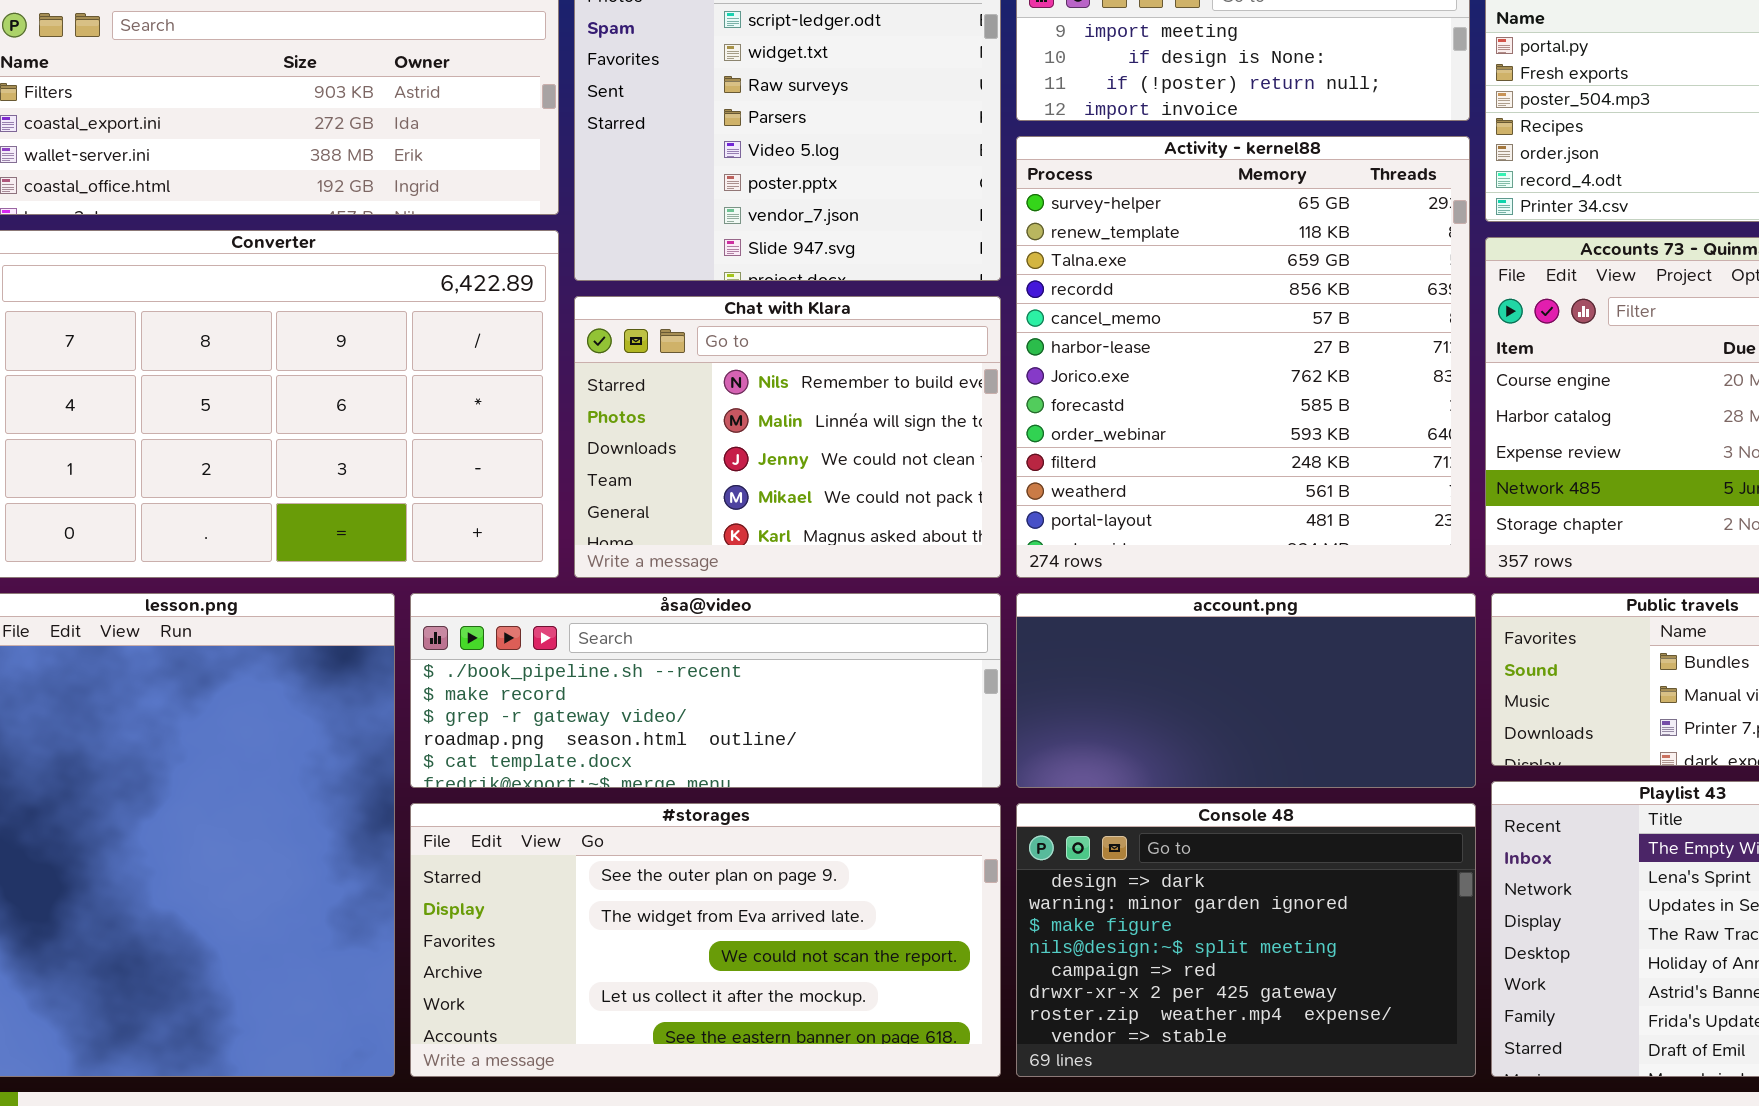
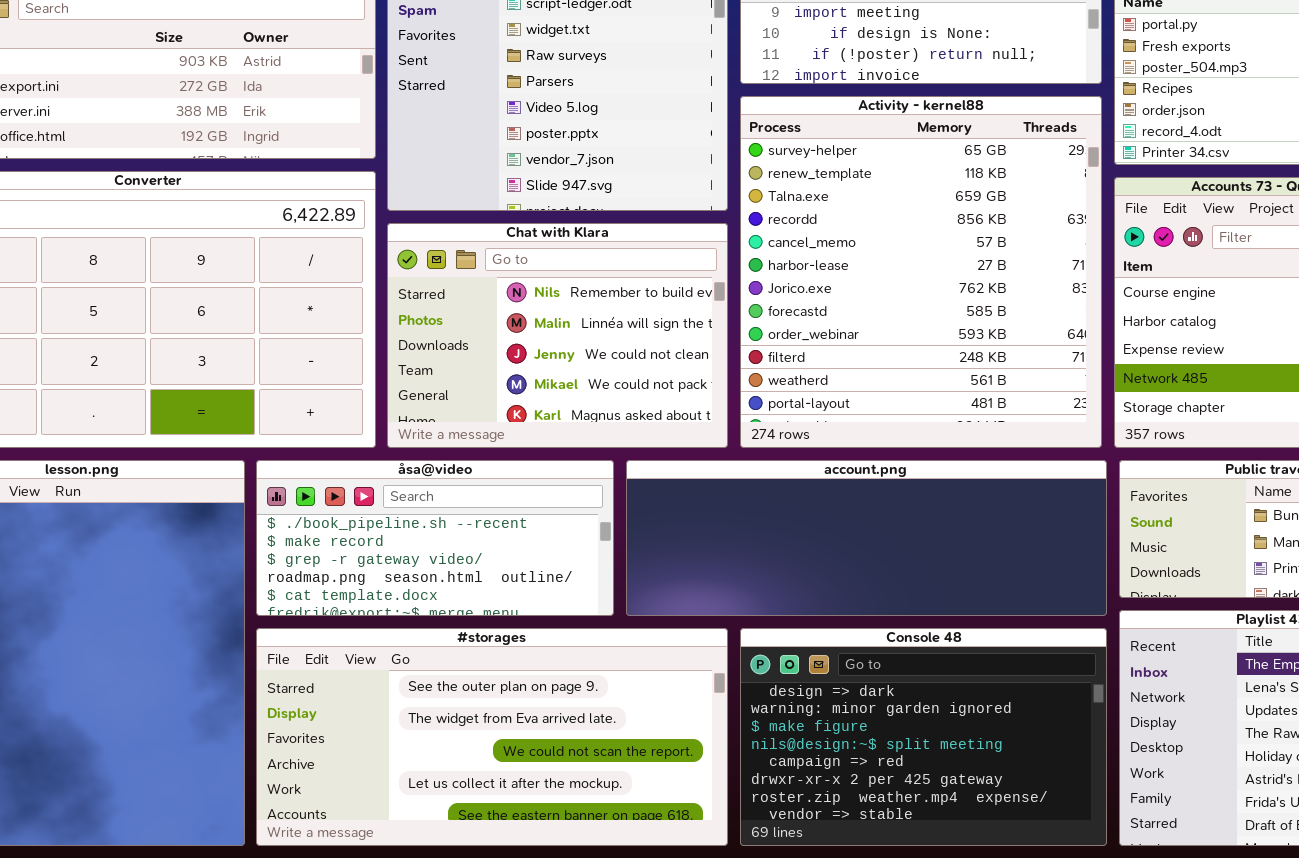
åsa@video: [410,593,1001,788] -> [256,460,614,616], resized
account.png: [1016,593,1476,788] -> [626,460,1107,616], resized

